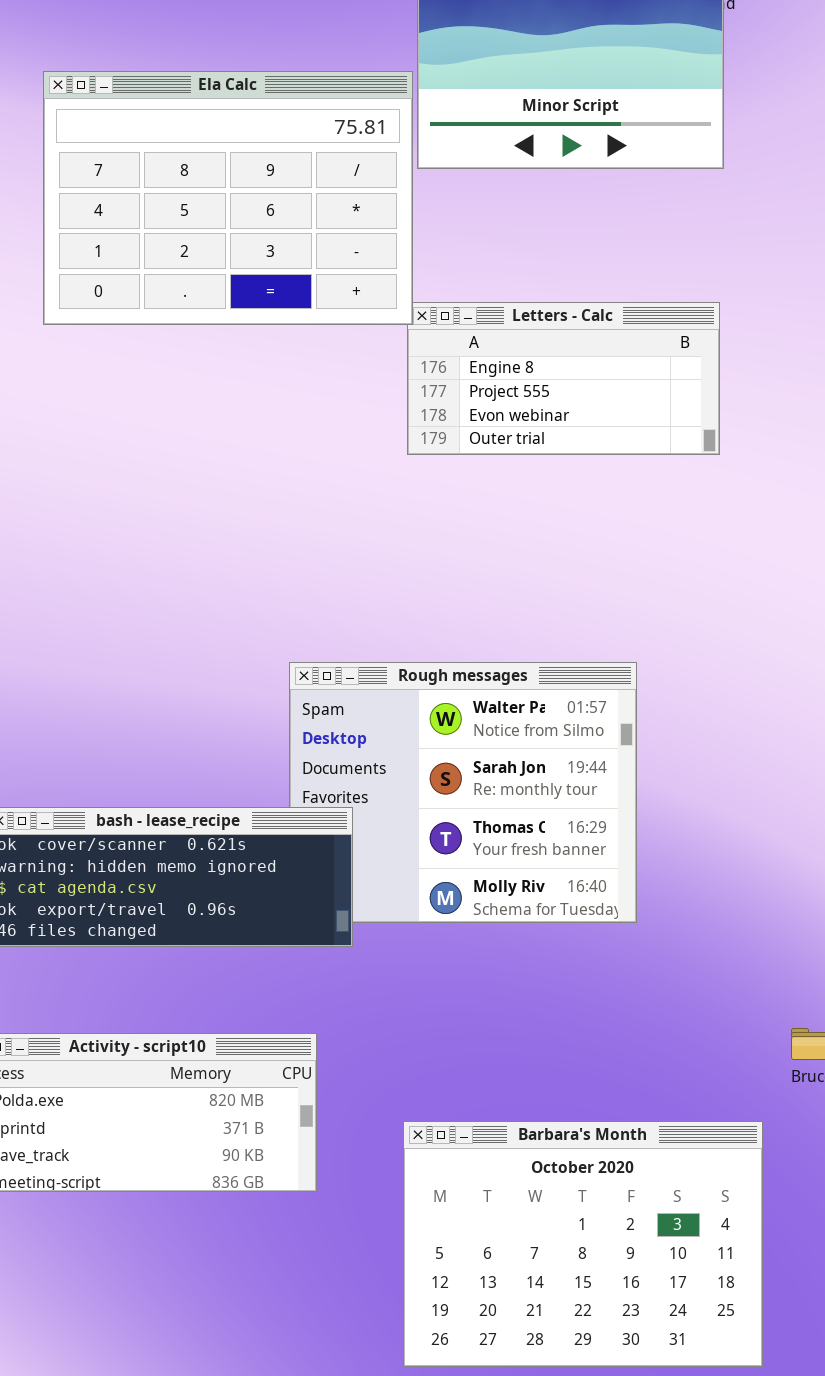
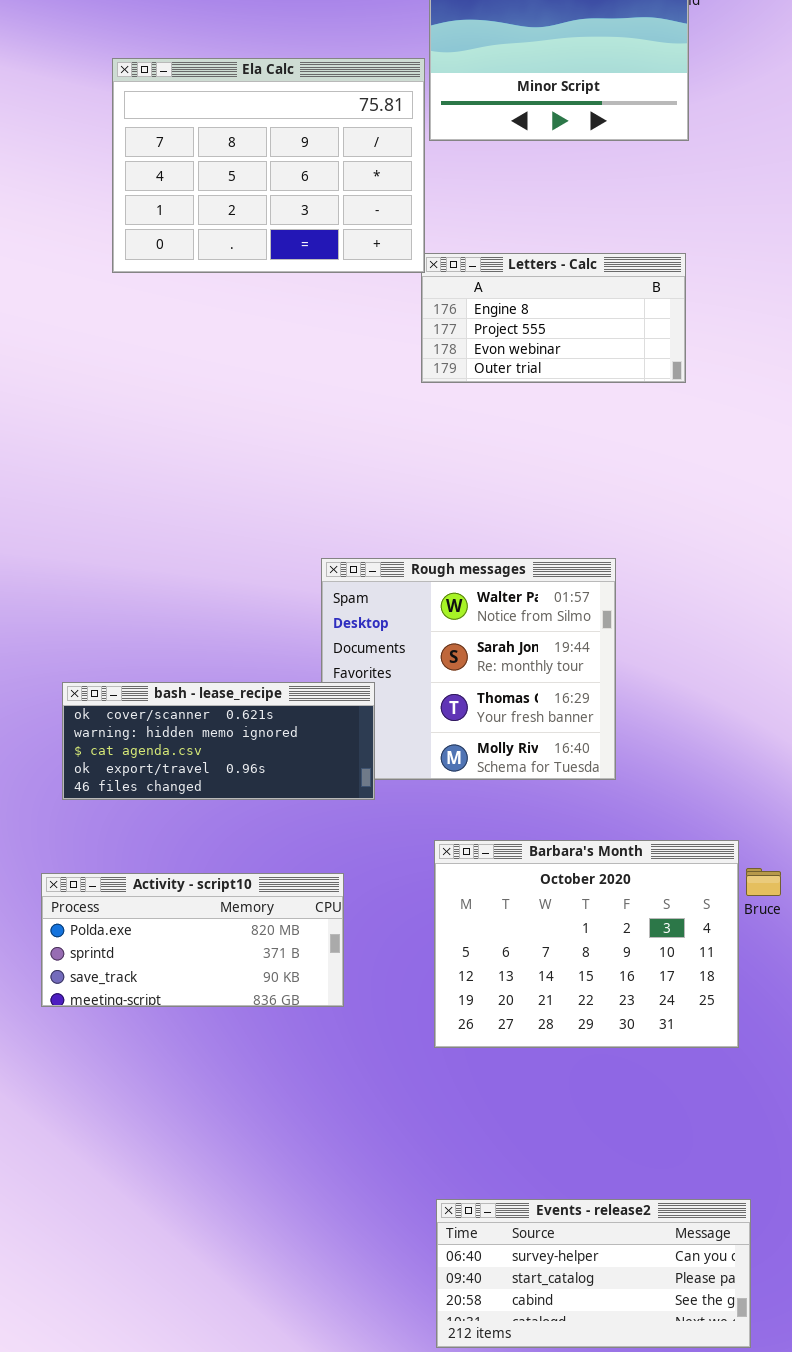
Barbara's Month: [403,1121,763,1367] -> [434,840,739,1048], moved

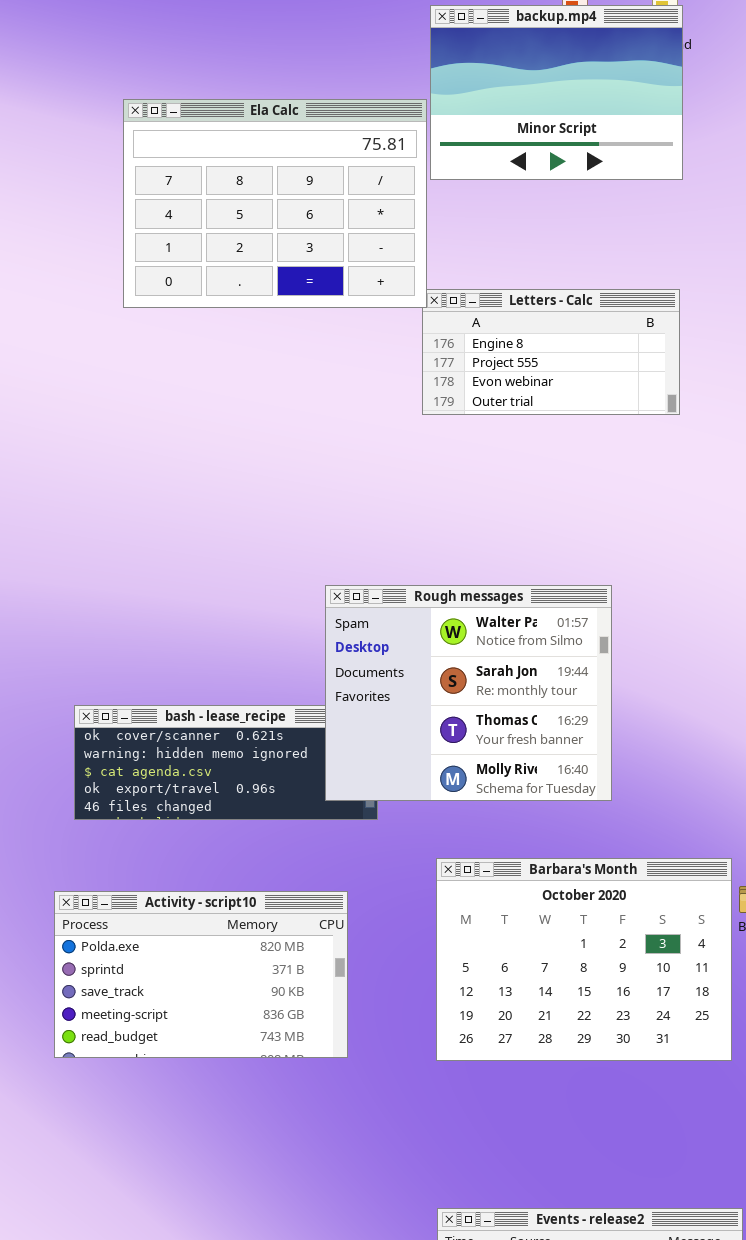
Rough messages: [321,558,616,780] -> [325,585,612,801], raised
Activity - script10: [41,873,344,1007] -> [54,891,348,1058], resized

